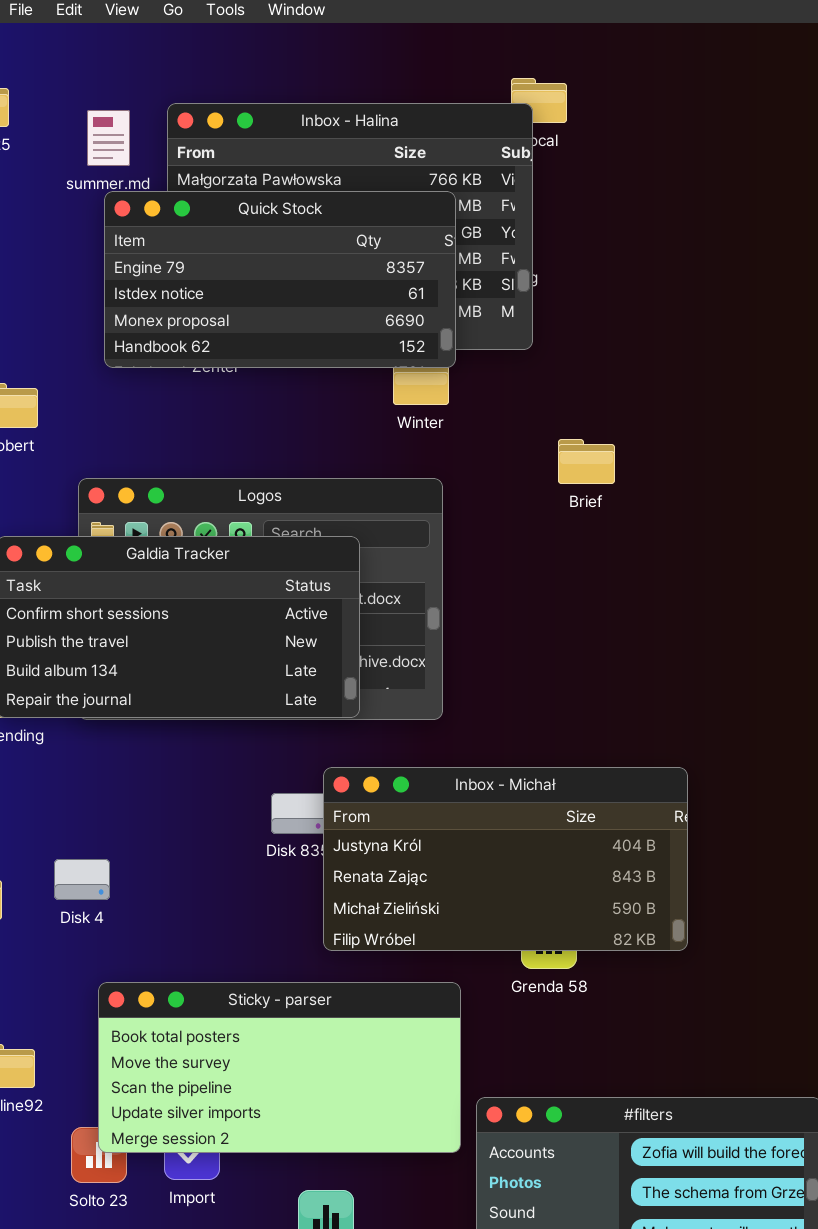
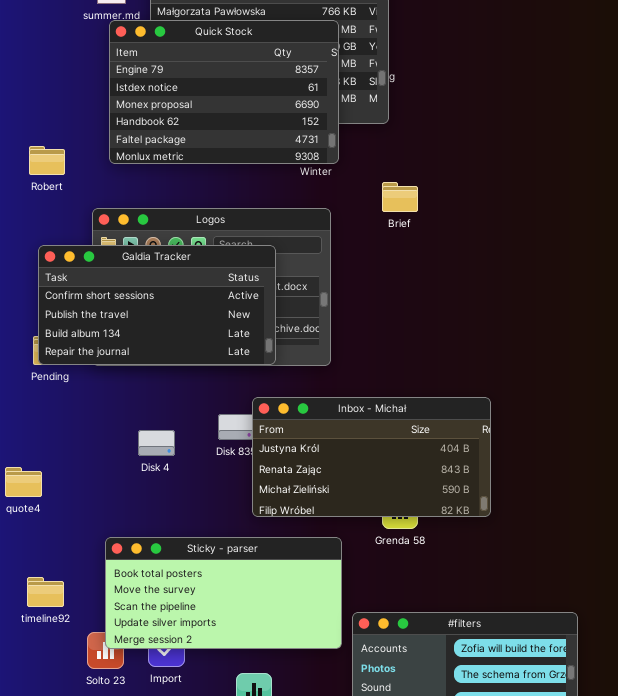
Quick Stock: [104,191,456,368] -> [109,20,339,164], resized
Brief: [558,439,615,484] -> [382,182,418,212], moved
Disk 4: [54,859,110,900] -> [138,430,175,456], moved

